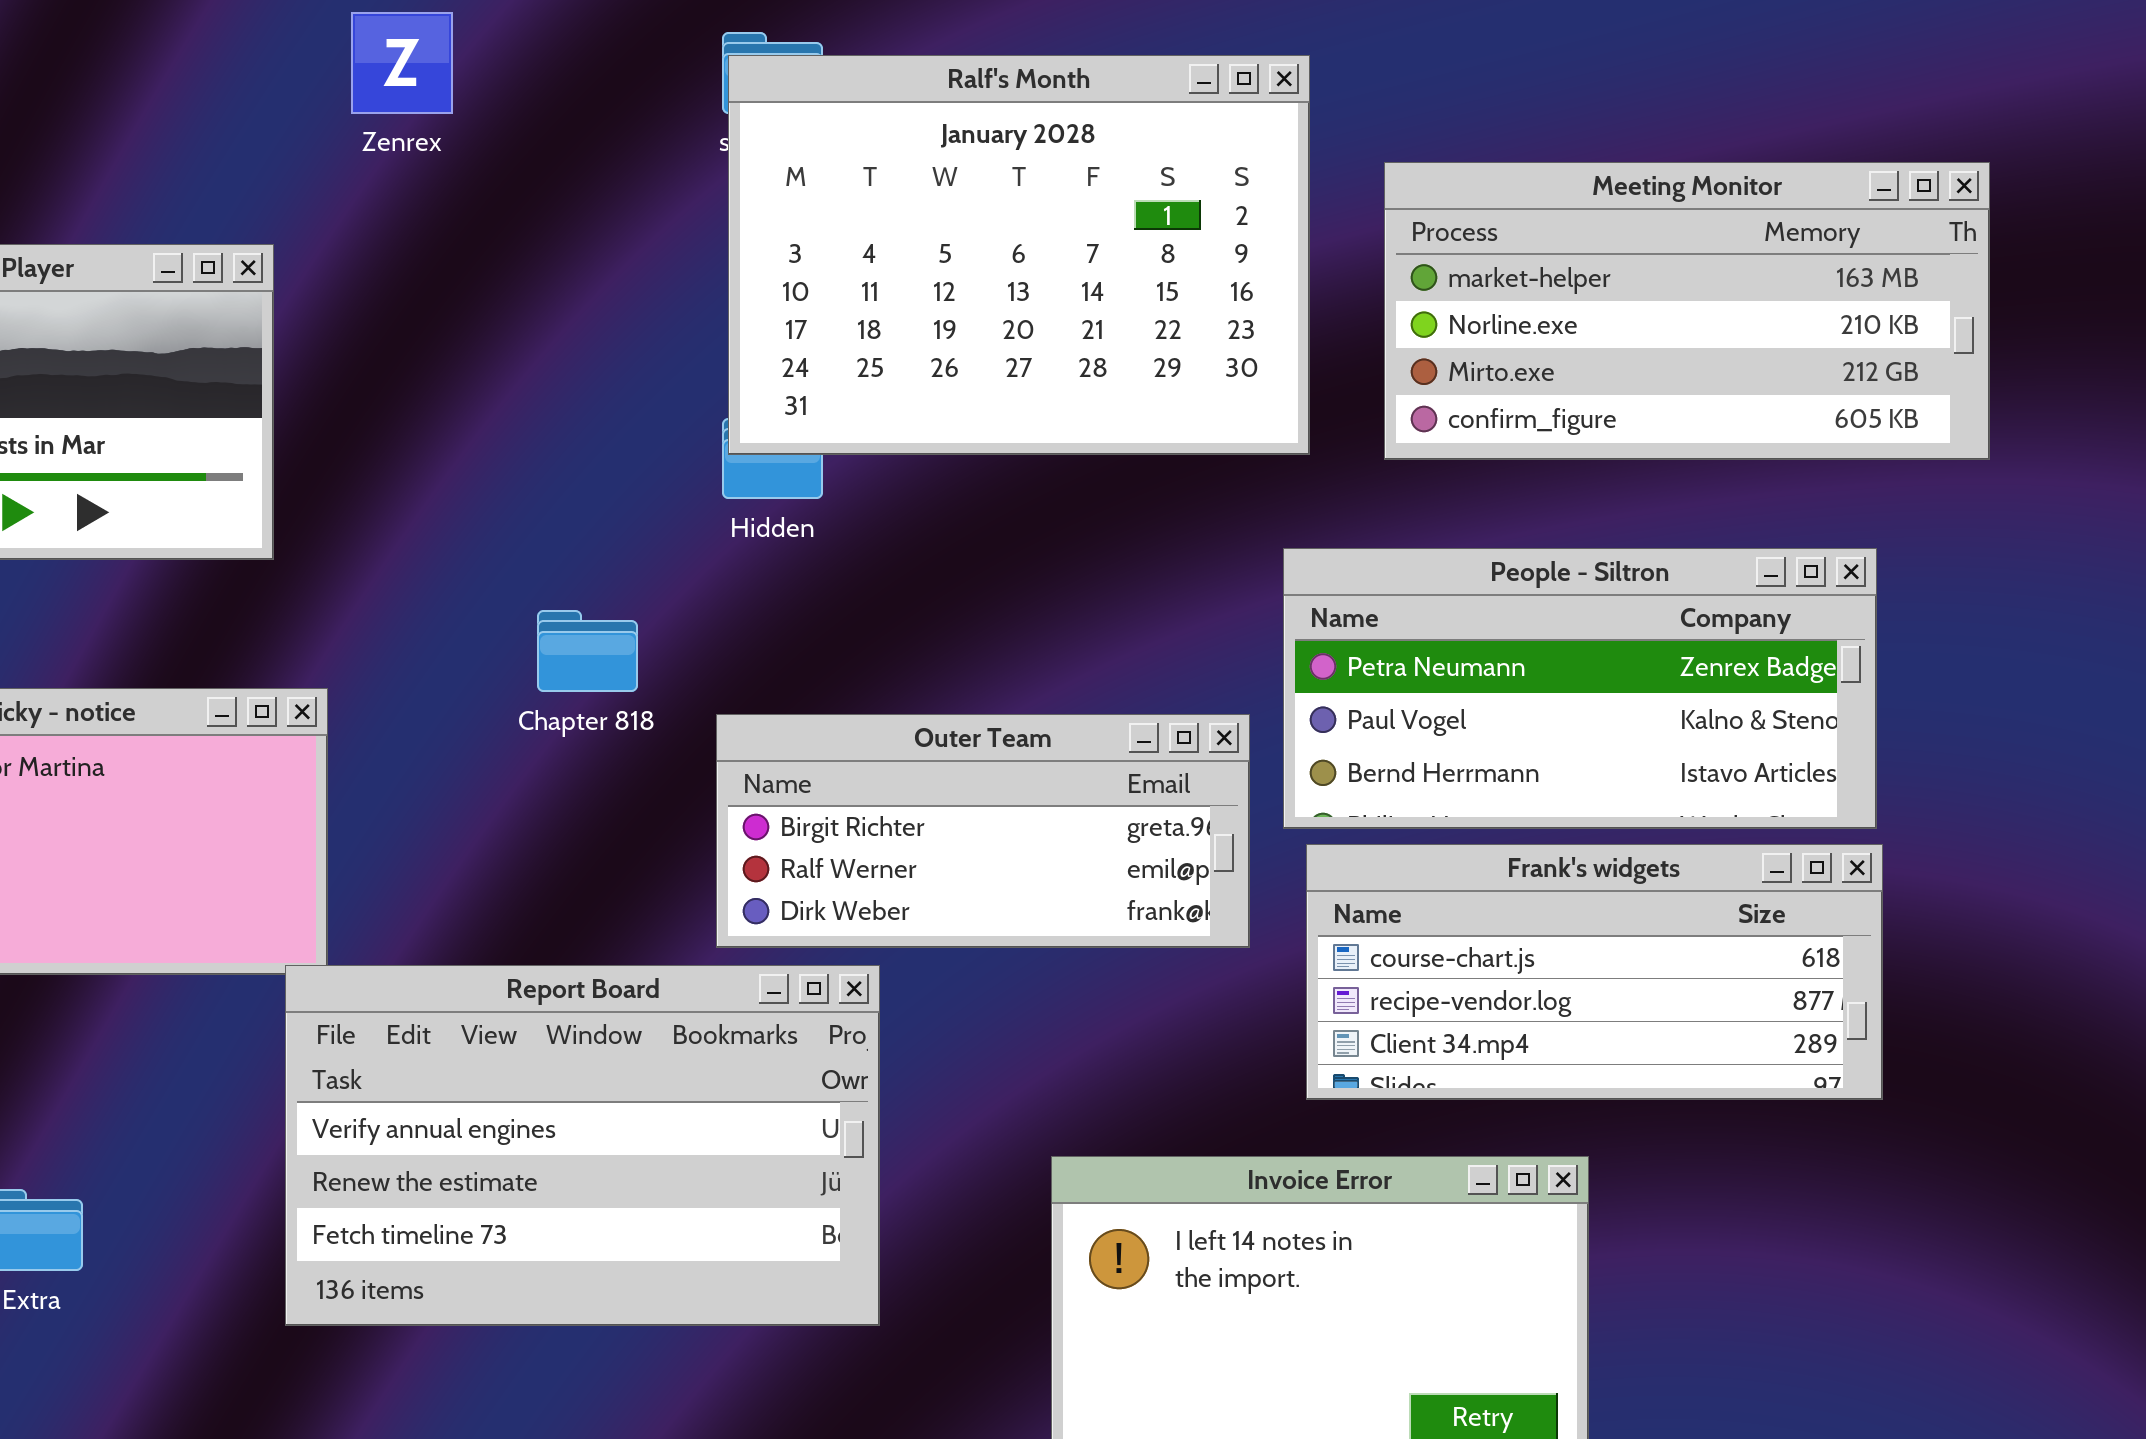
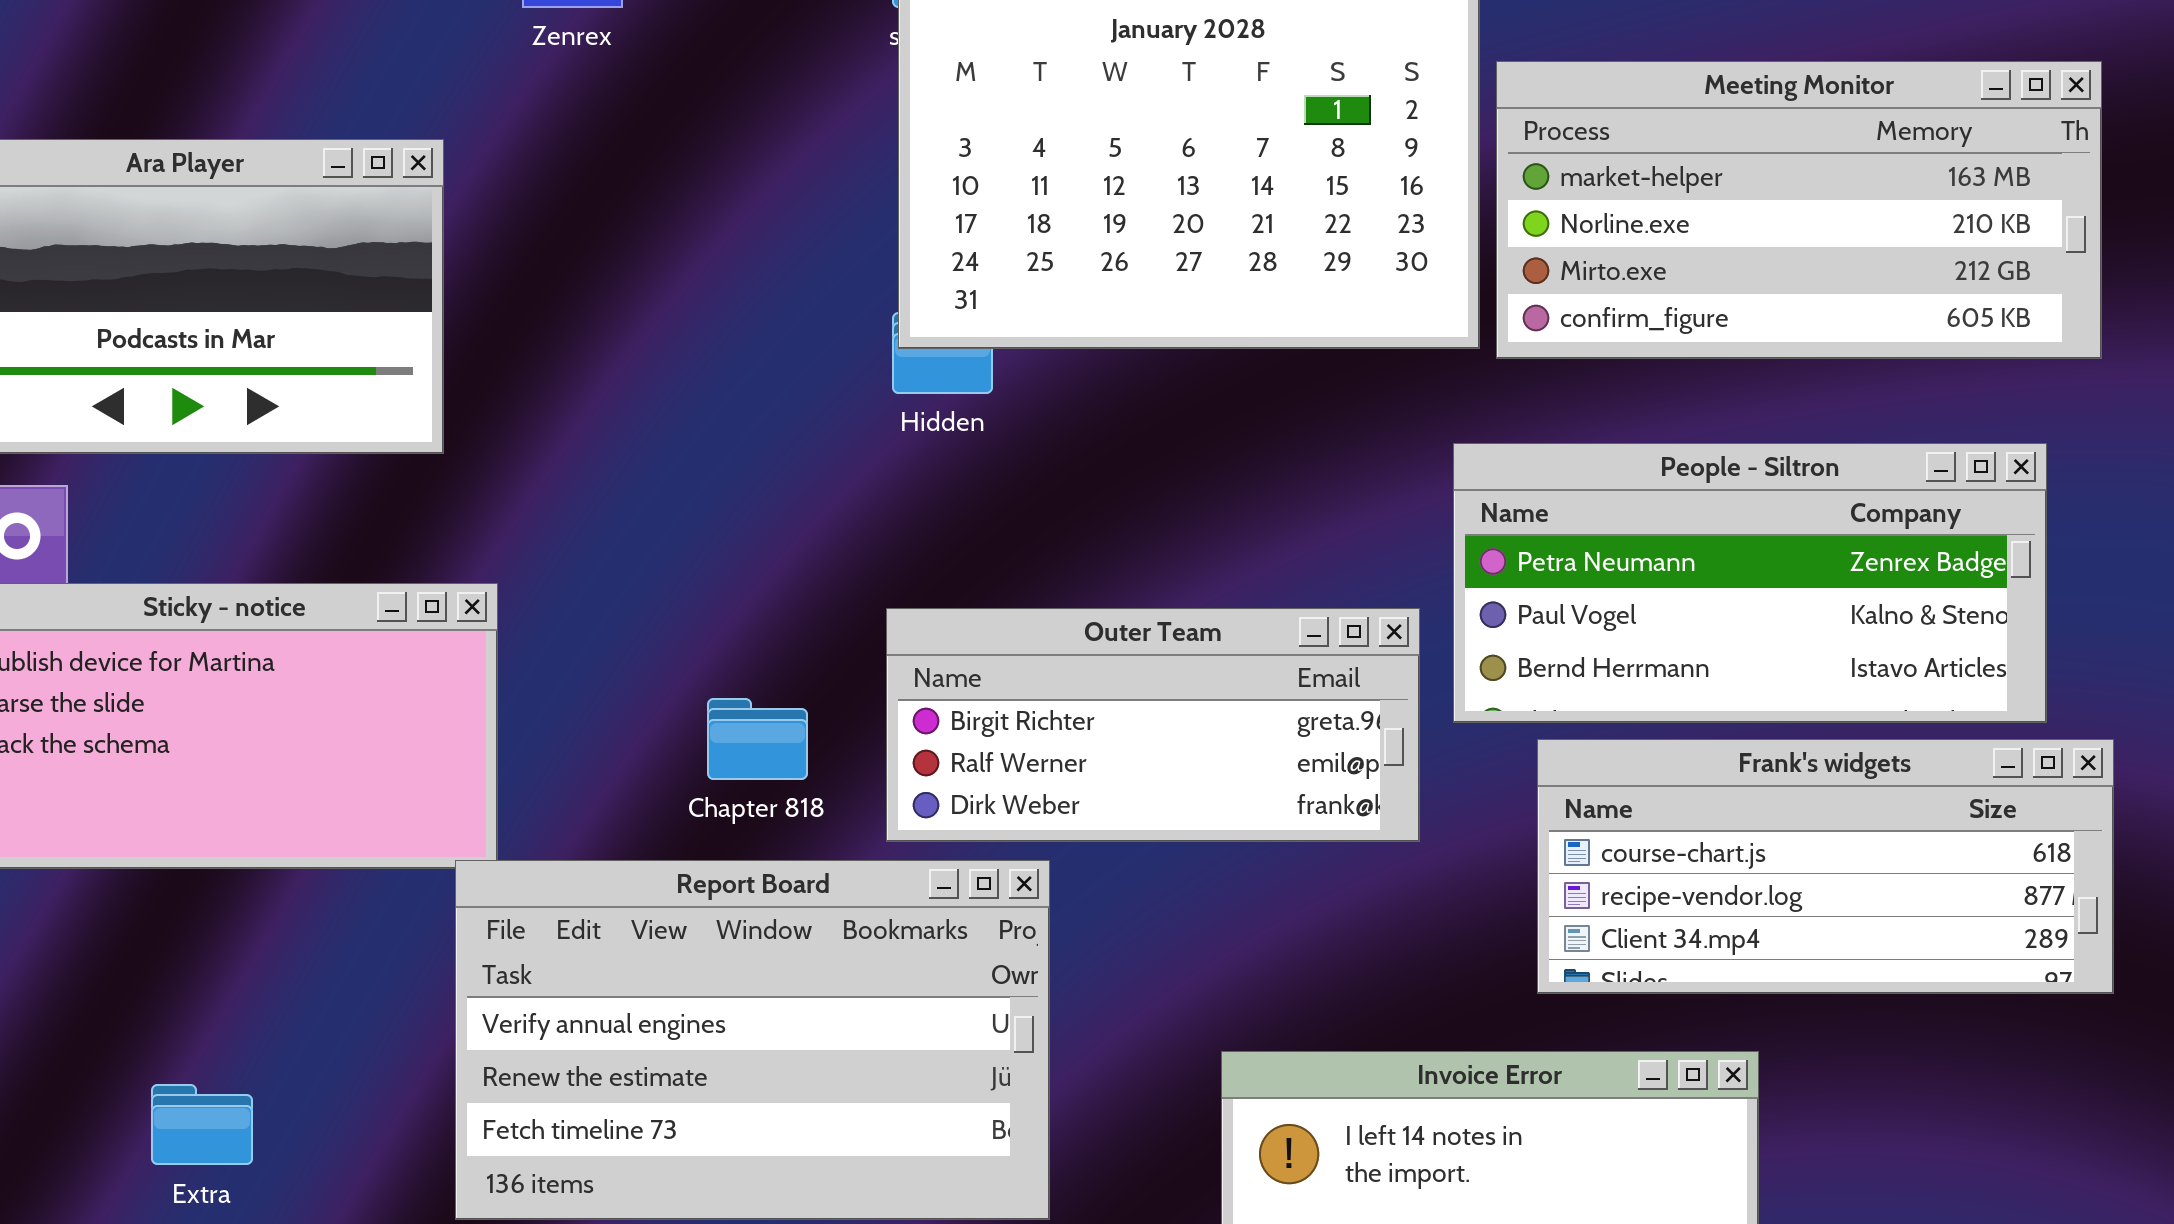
Meeting Monitor: [1384,162,1990,460] -> [1496,61,2102,359], moved
Chapter 818: [537,610,638,692] -> [707,698,808,780], moved
Frank's widgets: [1306,844,1883,1100] -> [1537,739,2114,994], moved

